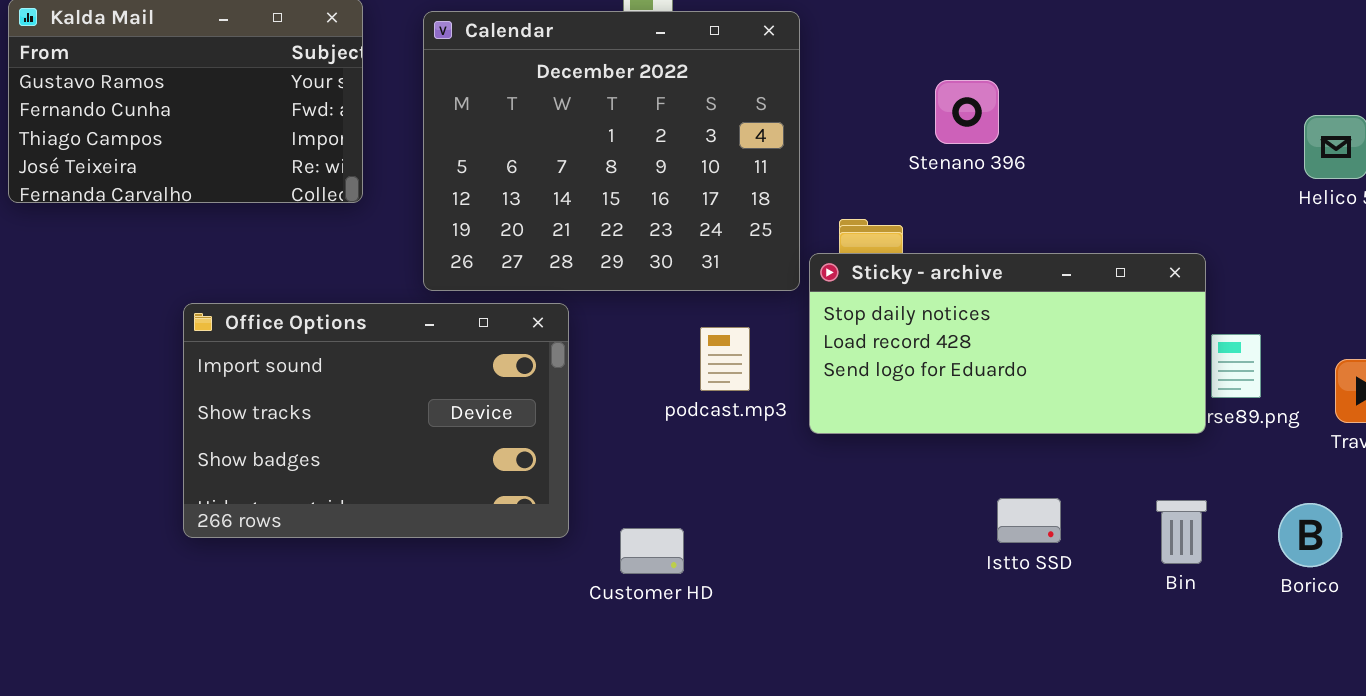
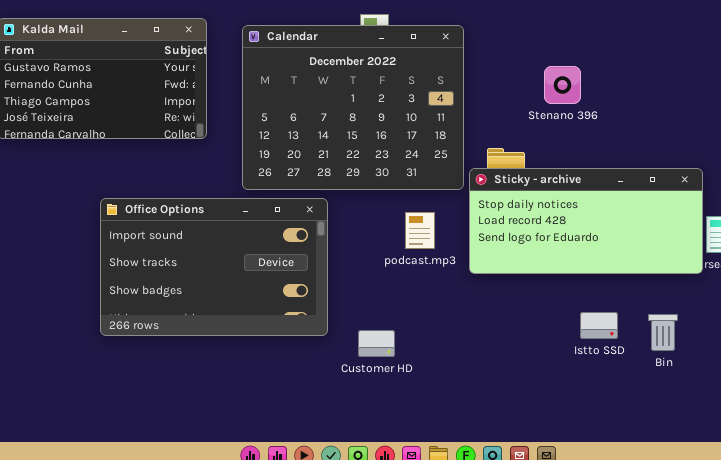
Bin: [1156,500,1207,564] -> [648,314,678,351], moved

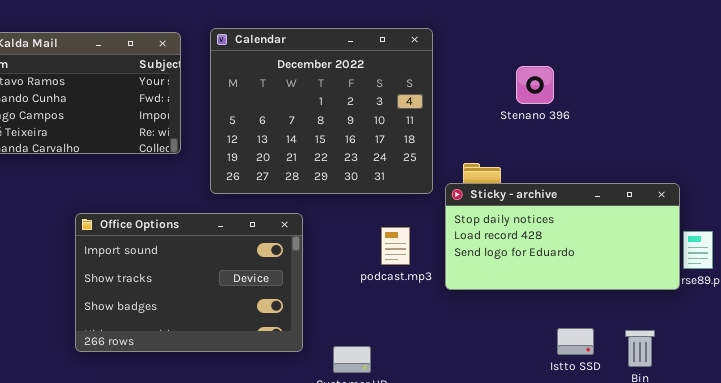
Calendar: [242,25,464,190] -> [210,28,433,194], moved
Stenano 396: [544,66,581,104] -> [516,66,554,104], moved

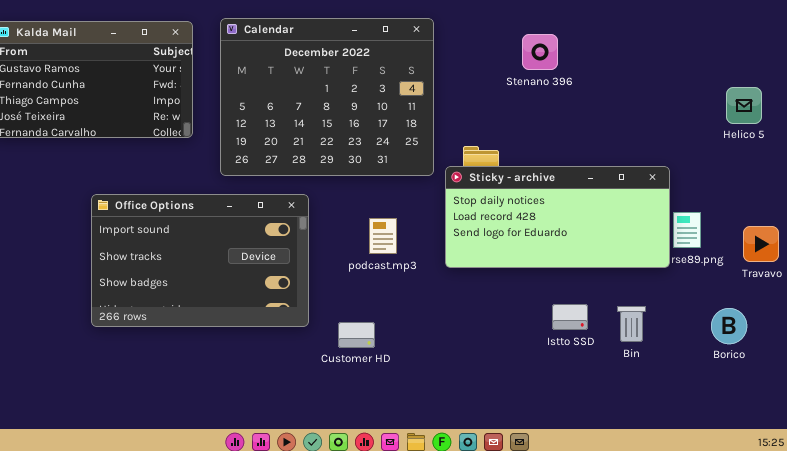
Stenano 396: [516,66,554,104] -> [522,34,558,70], moved
podcast.mp3: [381,227,410,265] -> [369,218,397,254], moved

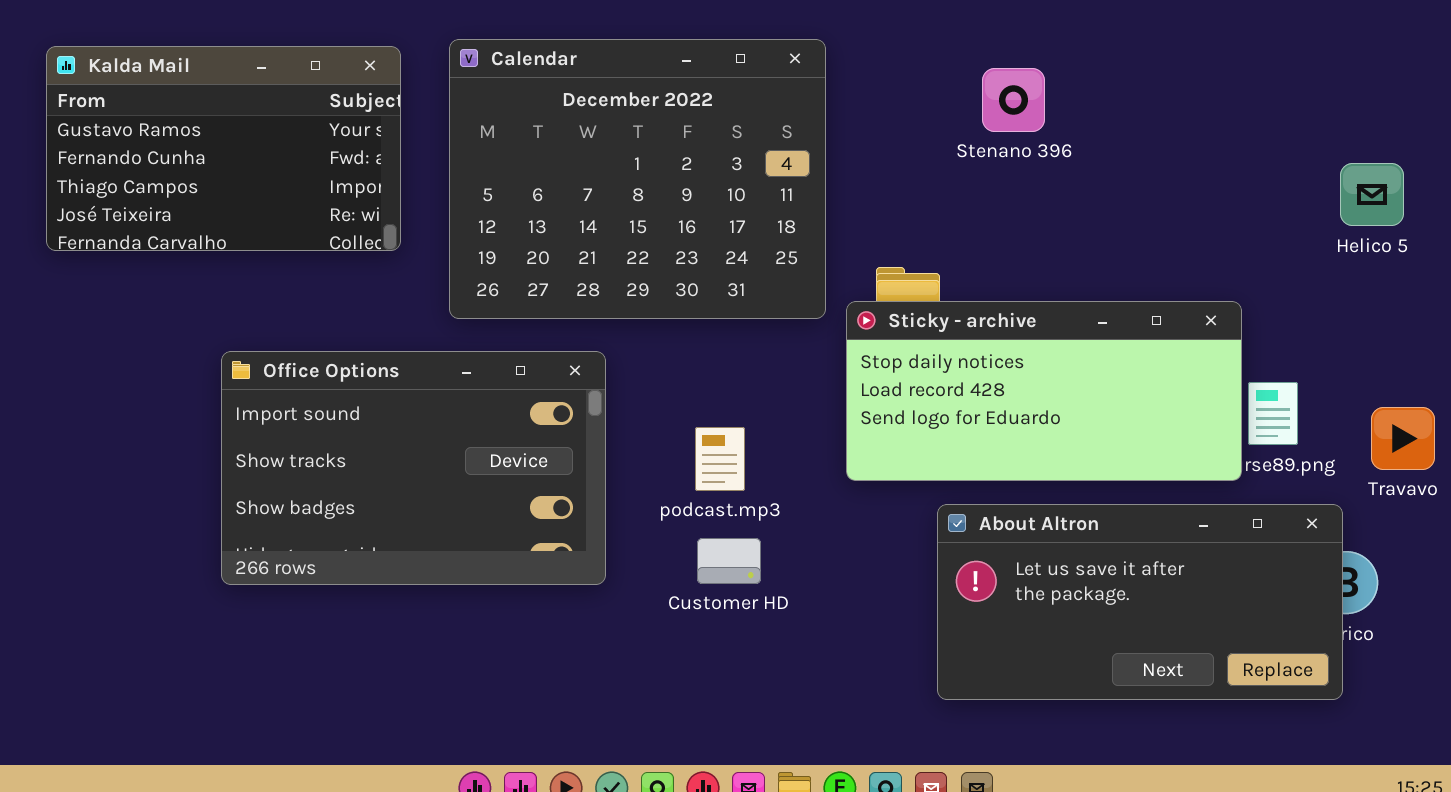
podcast.mp3: [369,218,397,254] -> [695,427,745,491], moved
About Altron: none -> [937,504,1343,700], opened
Customer HD: [338,322,375,348] -> [697,538,761,584], moved

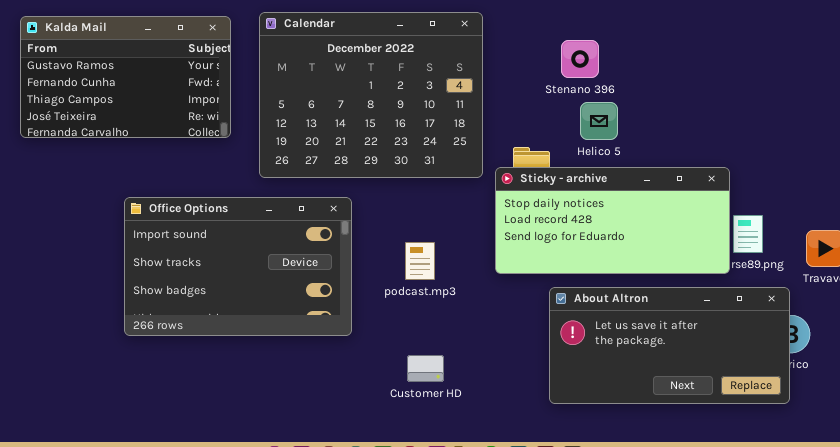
Stenano 396: [982,68,1045,132] -> [561,40,599,78], moved
Helico 5: [1340,163,1404,226] -> [580,102,618,140], moved
Customer HD: [697,538,761,584] -> [407,355,444,382], moved

